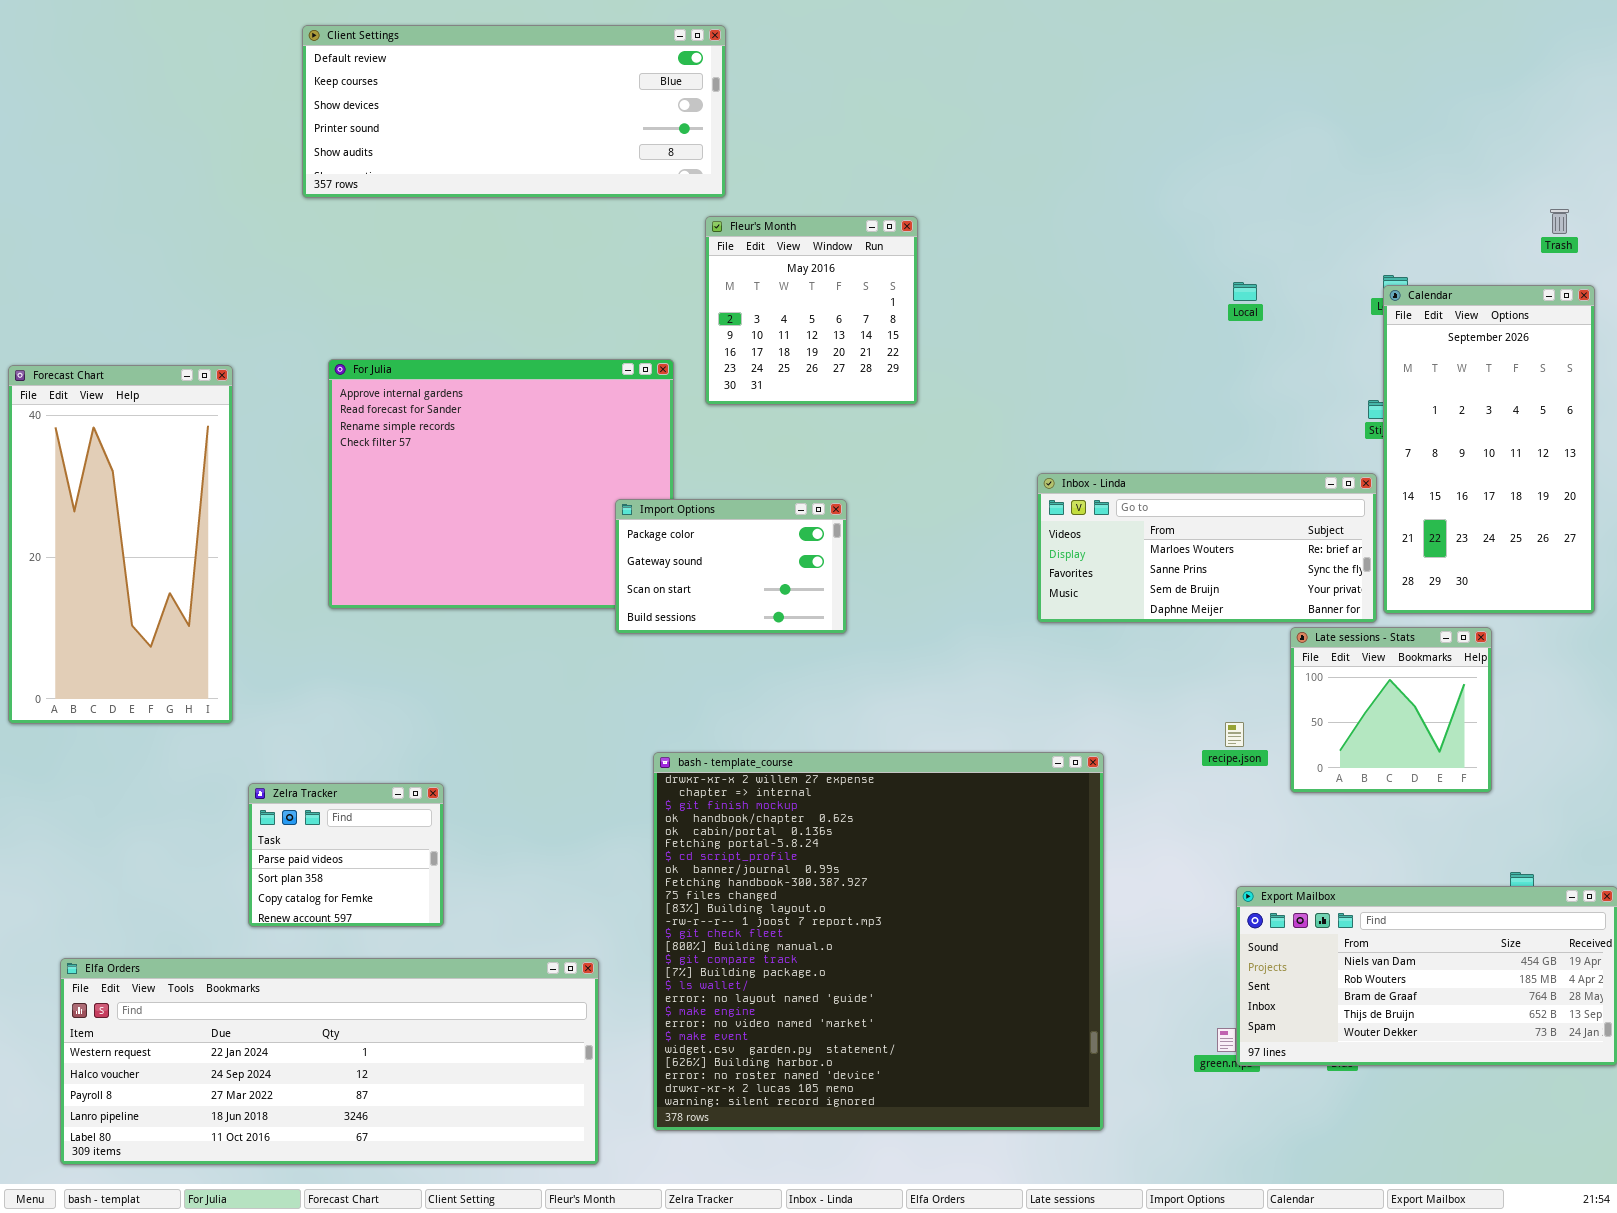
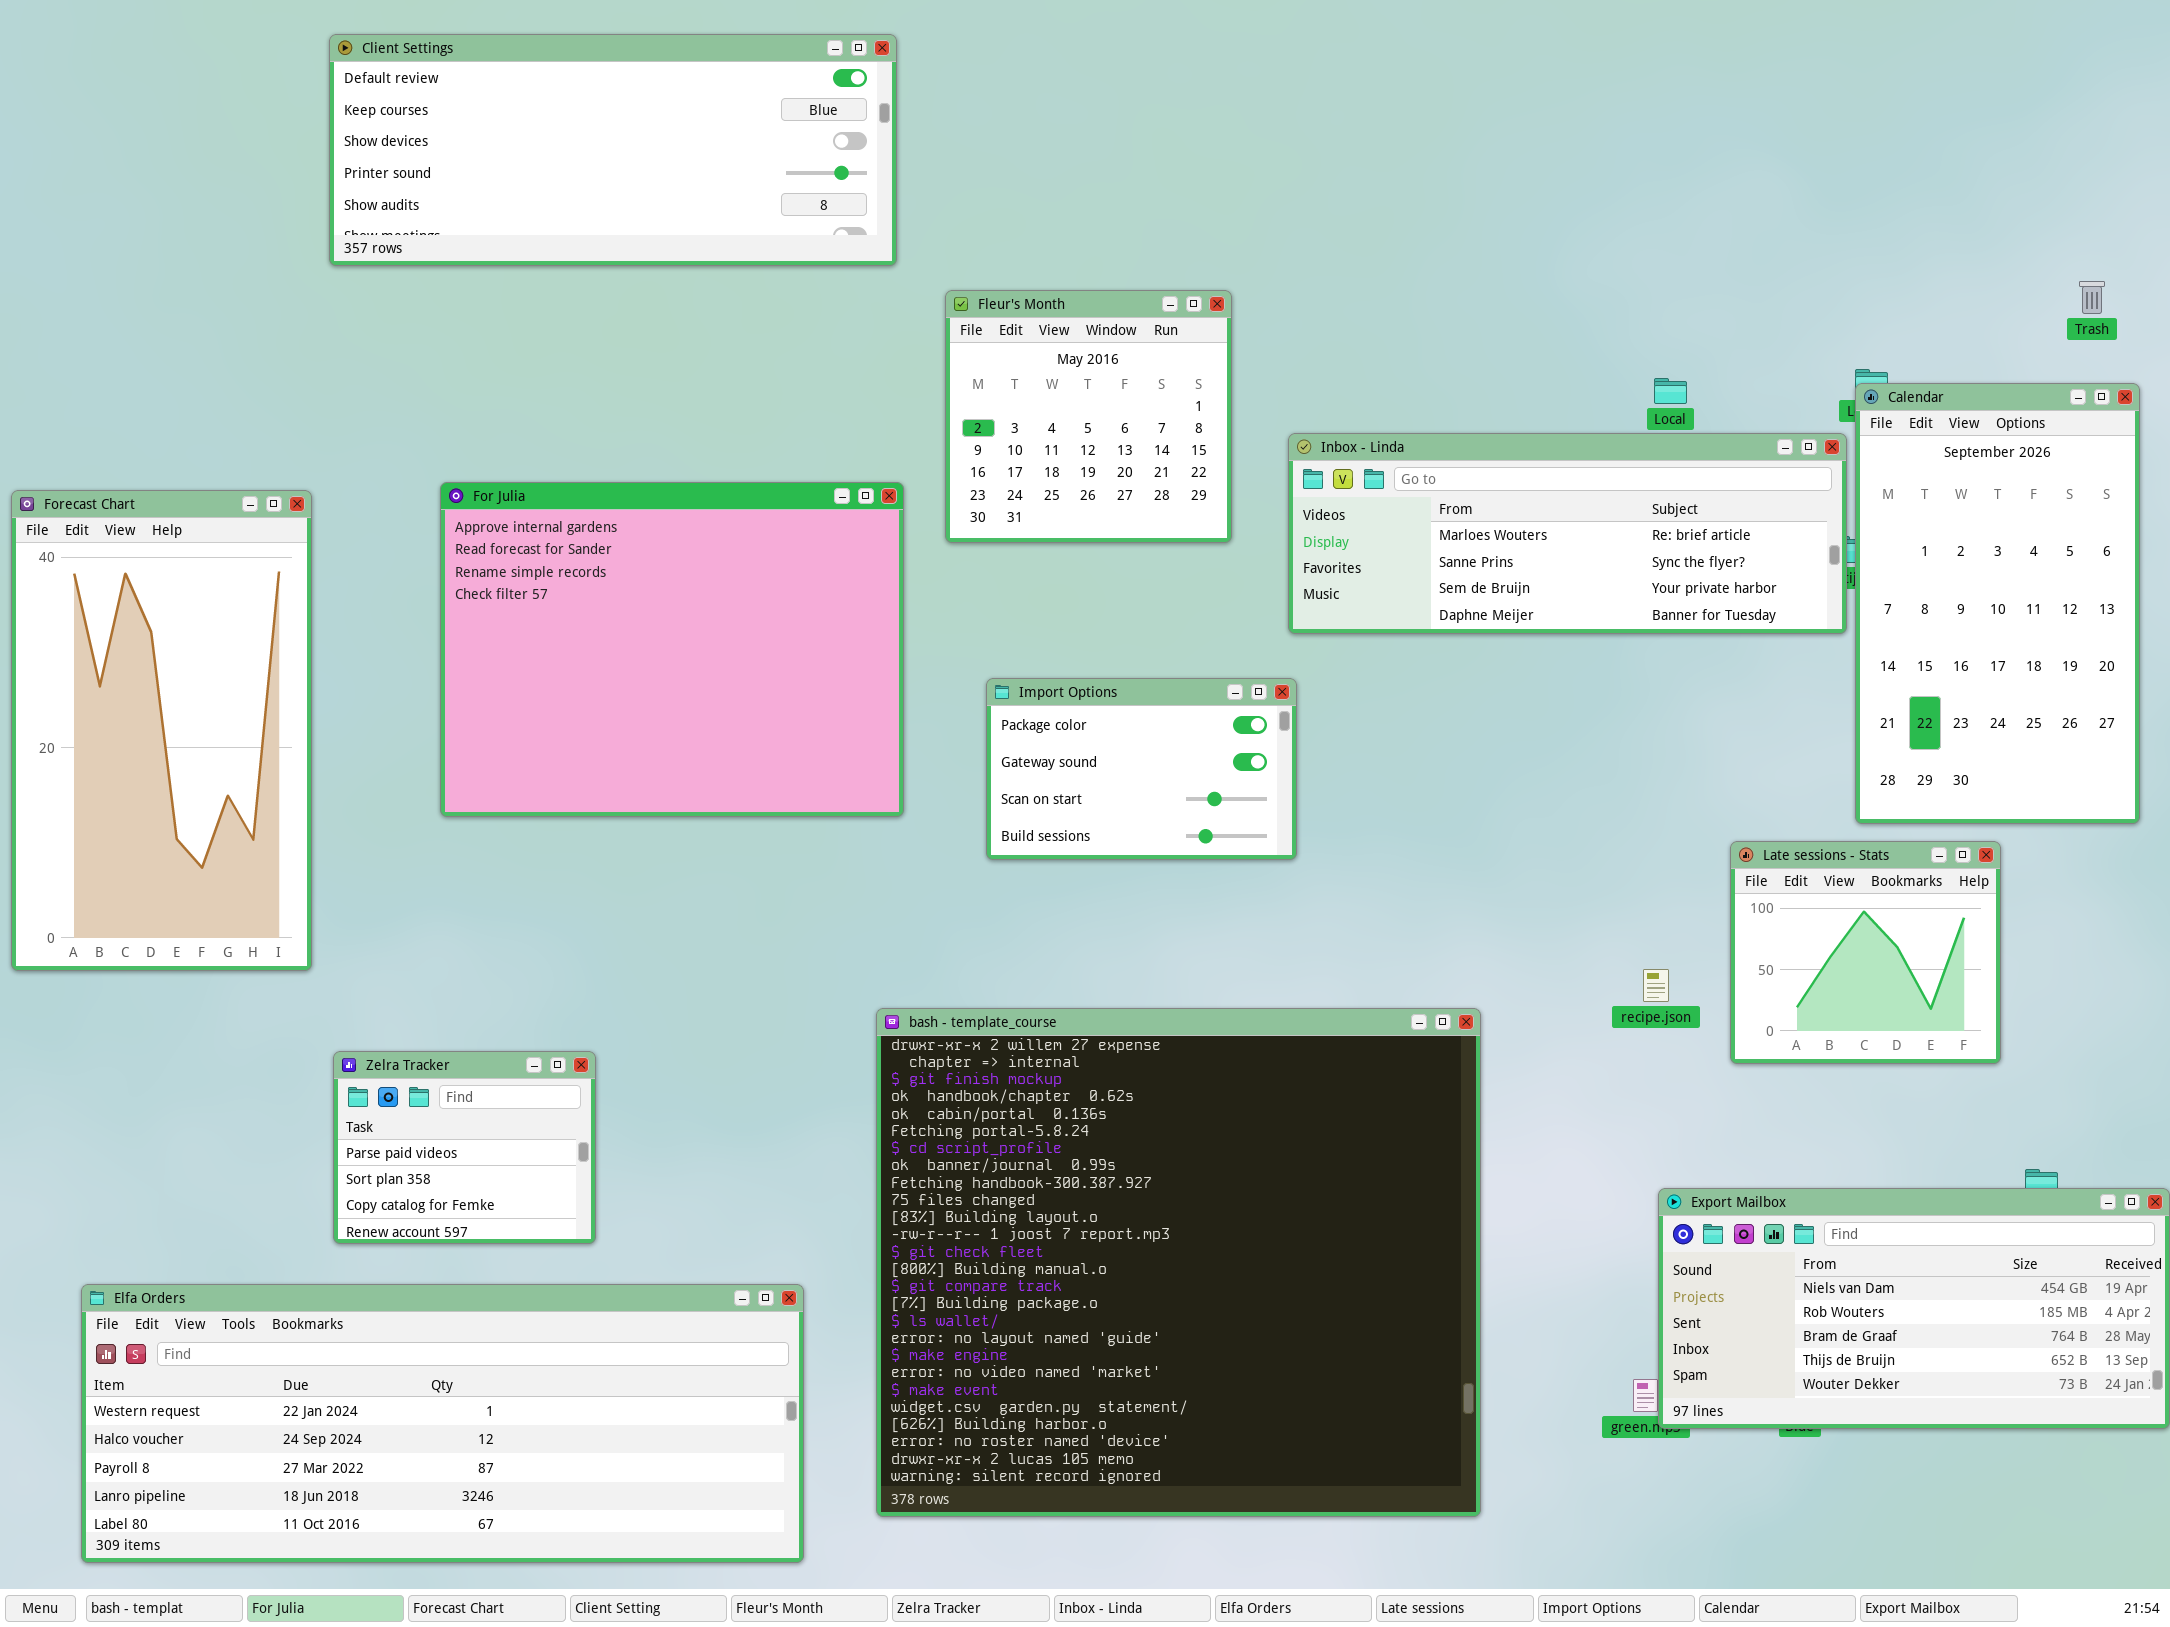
Client Settings: [302,25,726,198] -> [329,34,897,266], moved
Inbox - Linda: [1037,473,1377,623] -> [1288,433,1847,634], moved, resized
Import Options: [615,499,847,634] -> [986,678,1297,860], moved

